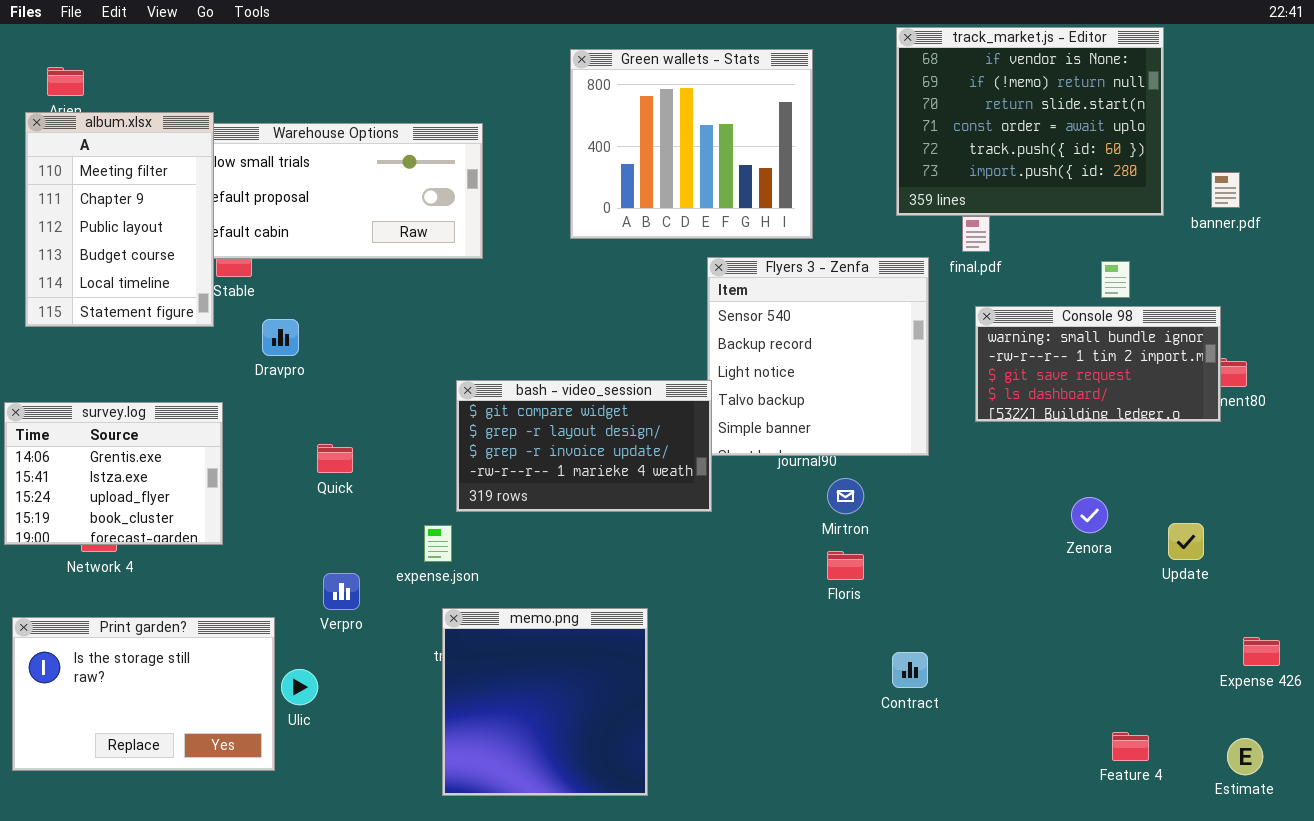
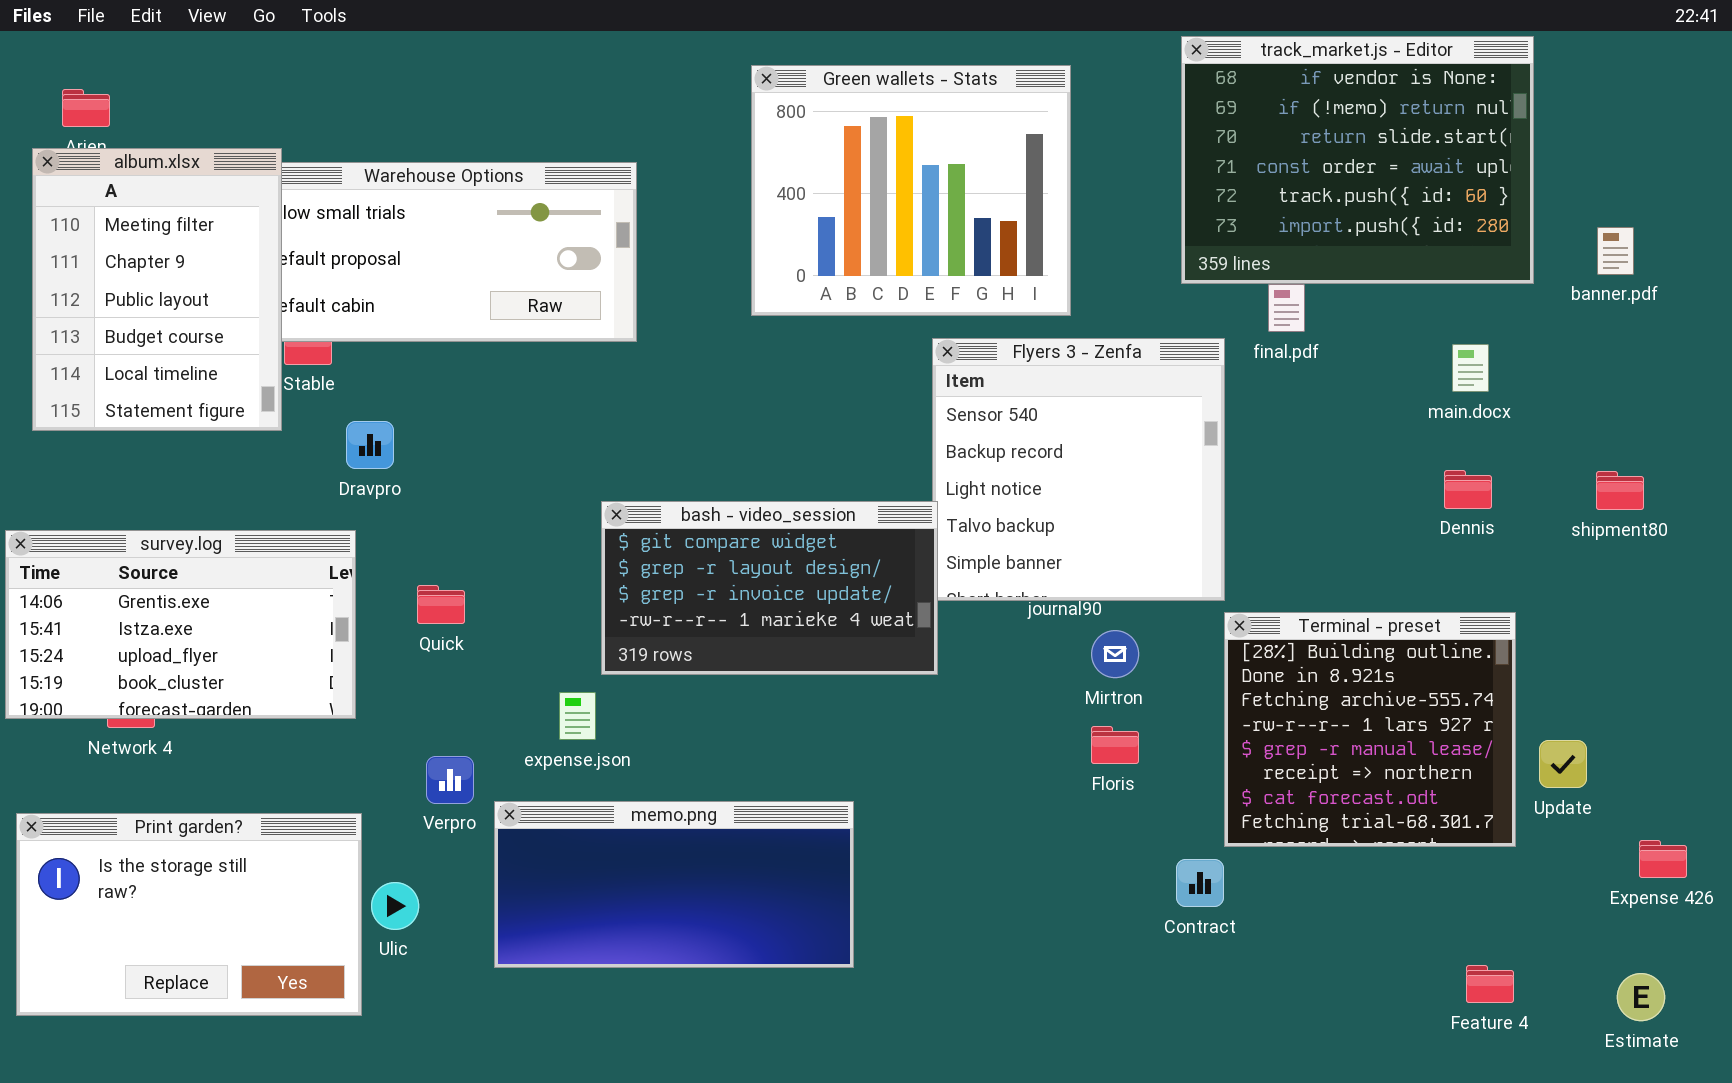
Console 98: [975,306,1221,422] -> none, closed
survey.log: [4,402,223,545] -> [5,530,356,719], resized
Terminal - preset: none -> [1224,612,1516,847], opened
Update: [1168,523,1204,560] -> [1539,740,1587,788], moved
memo.png: [442,608,648,796] -> [494,801,854,968], resized

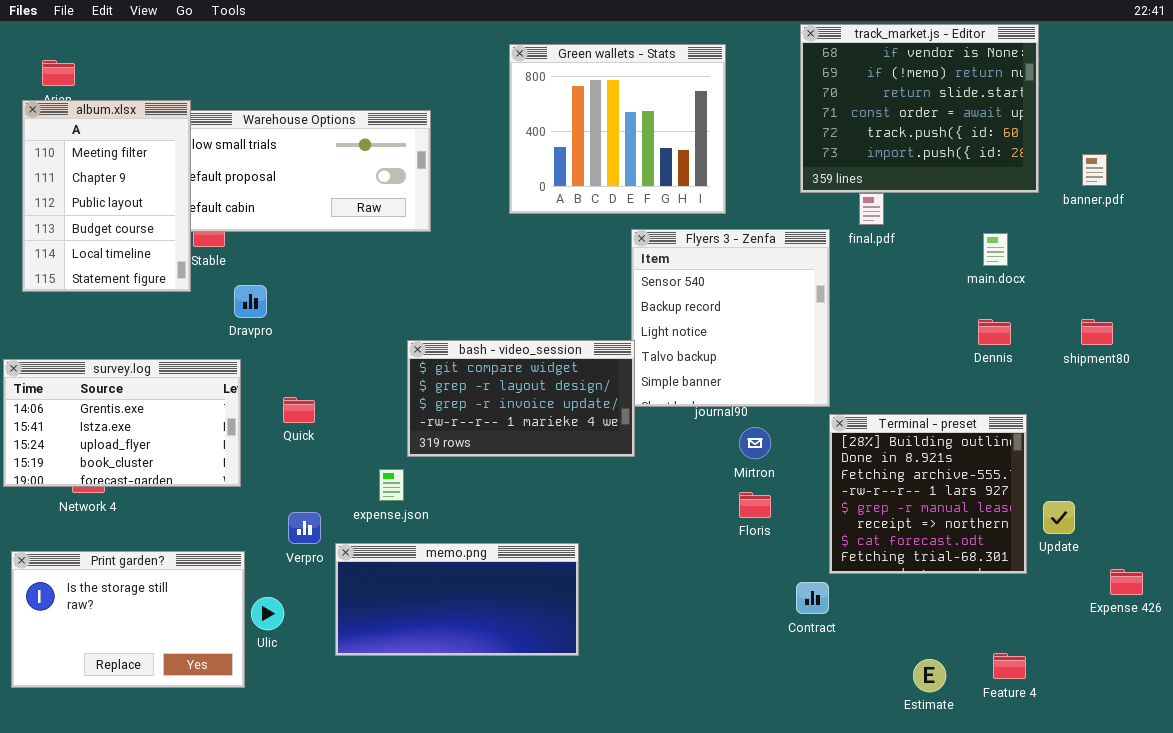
Estimate: [1617,973,1665,1021] -> [913,659,946,692], moved

